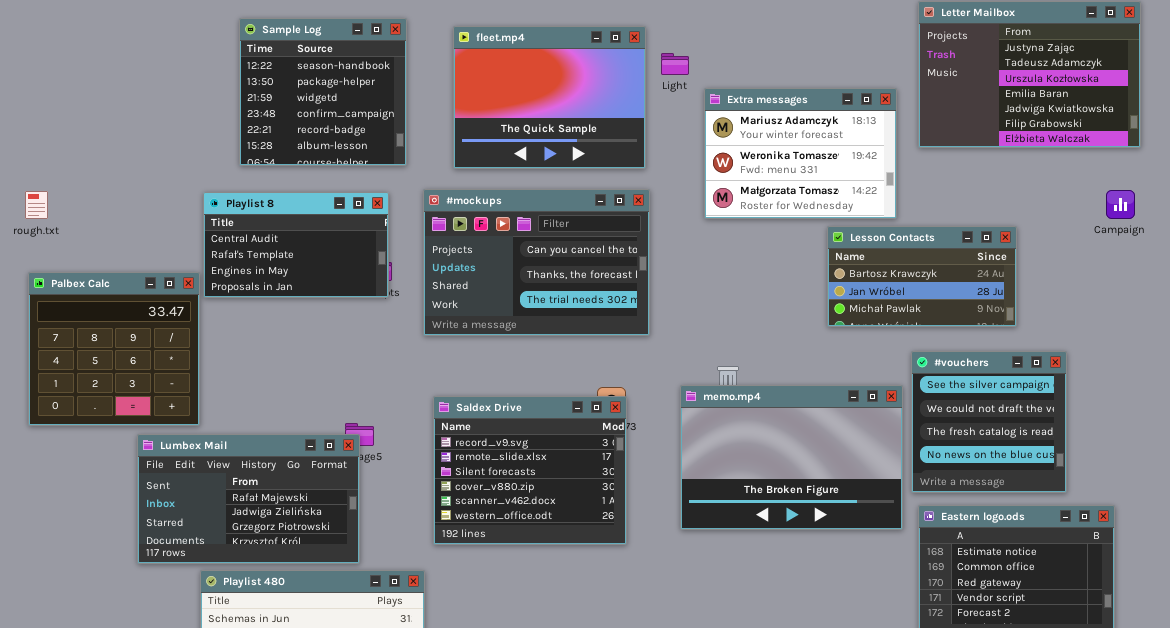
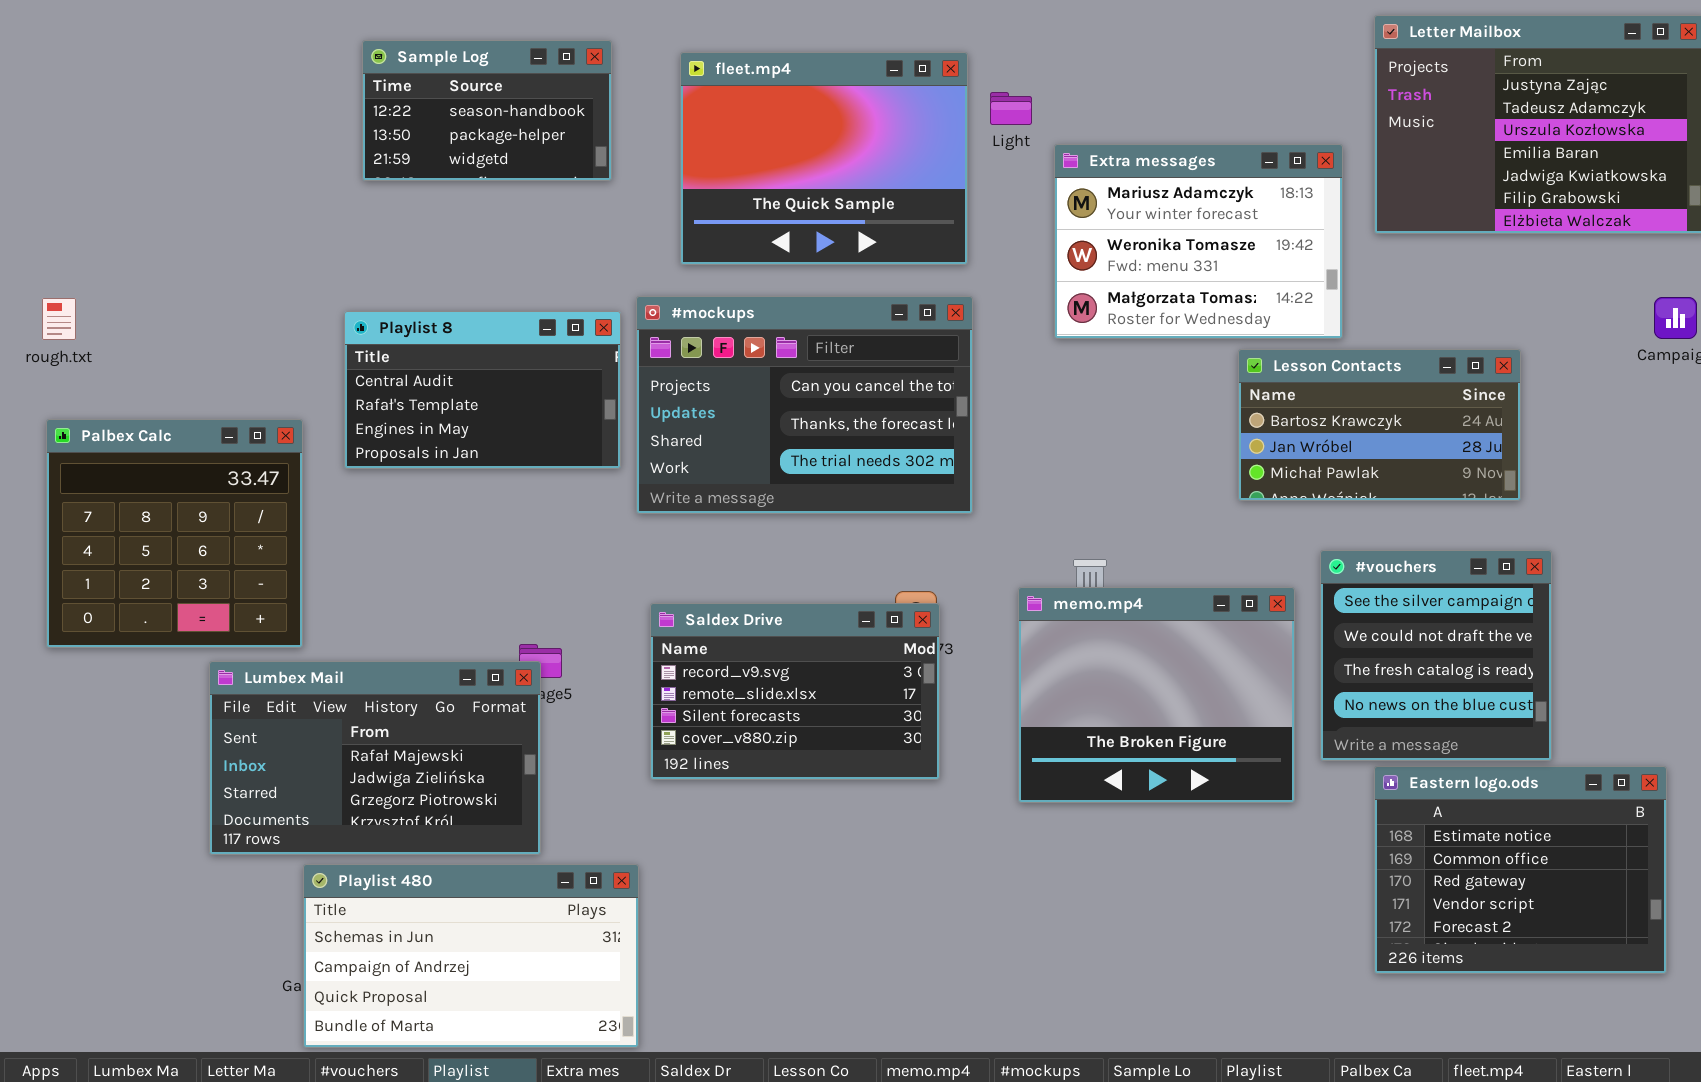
Sample Log: [239,18,407,166] -> [362,40,612,181], resized
Playlist 8: [203,192,389,298] -> [344,311,621,469], moved
#vouchers: [911,351,1067,493] -> [1320,550,1552,761], moved
memo.mp4: [680,385,903,530] -> [1018,587,1295,803], resized
Saldex Drive: [433,396,627,545] -> [650,603,940,780], resized

